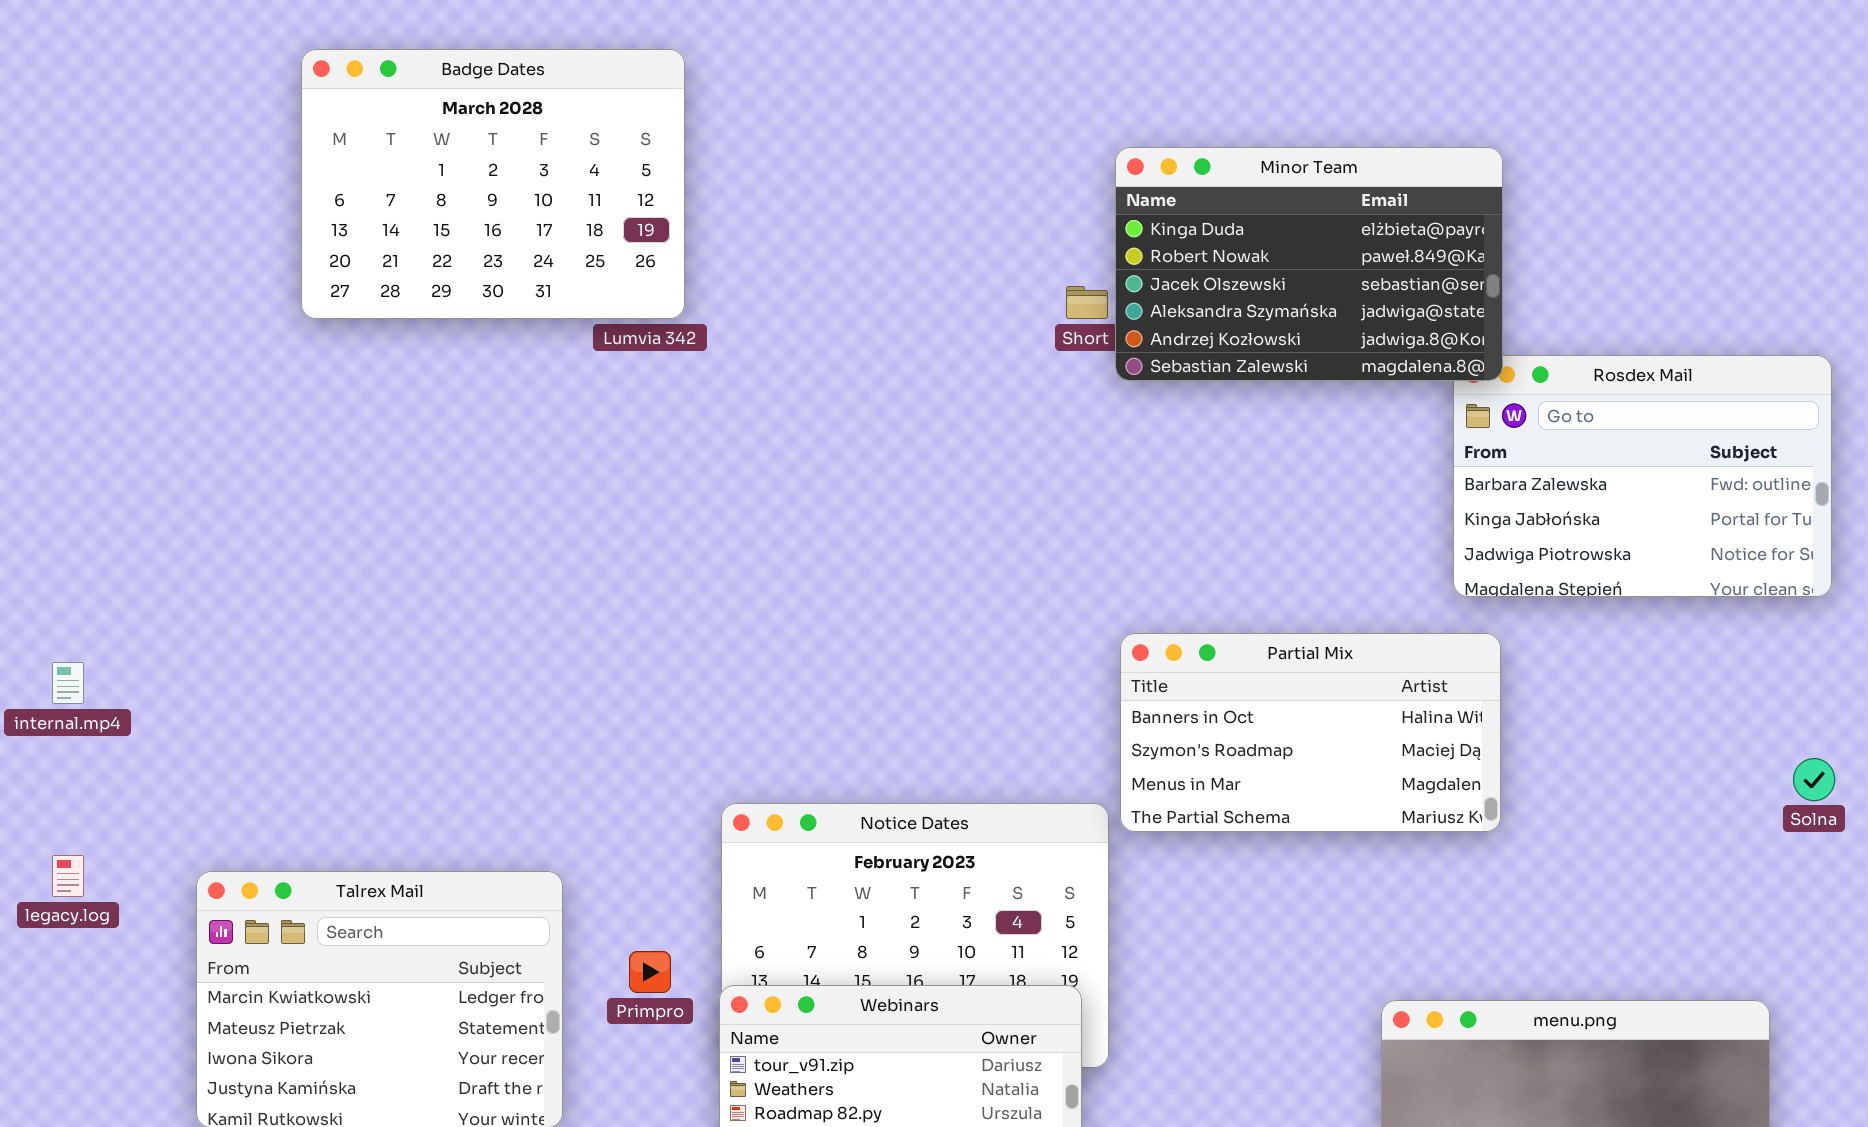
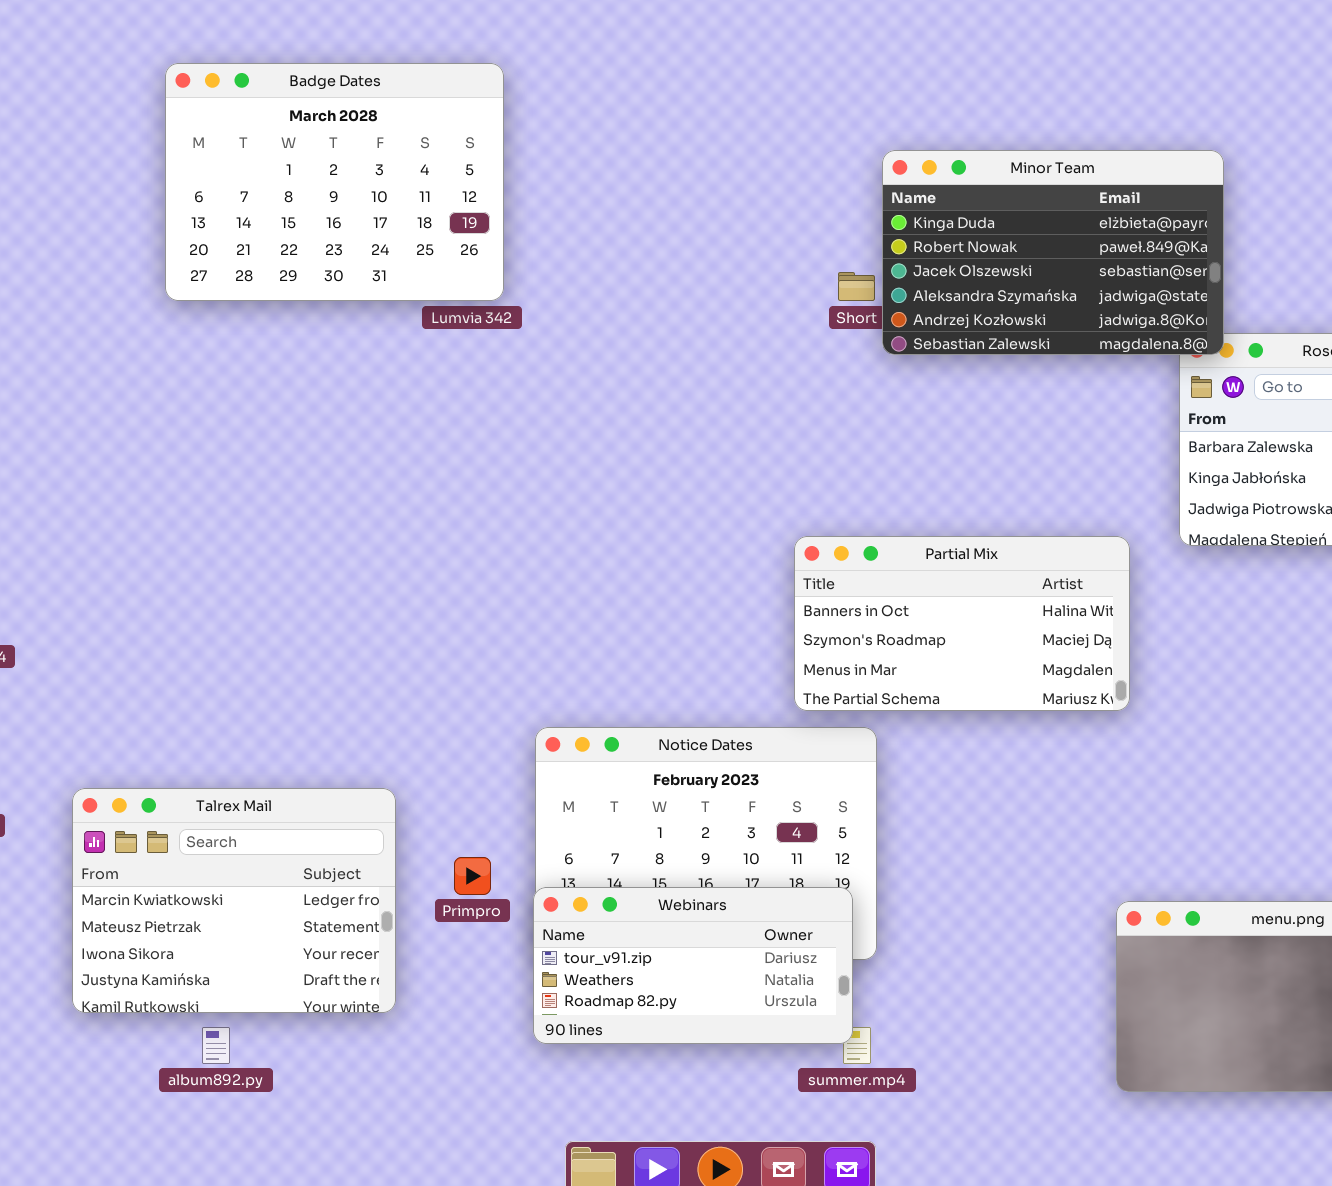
Partial Mix: [1120,633,1501,832] -> [794,536,1130,711], moved

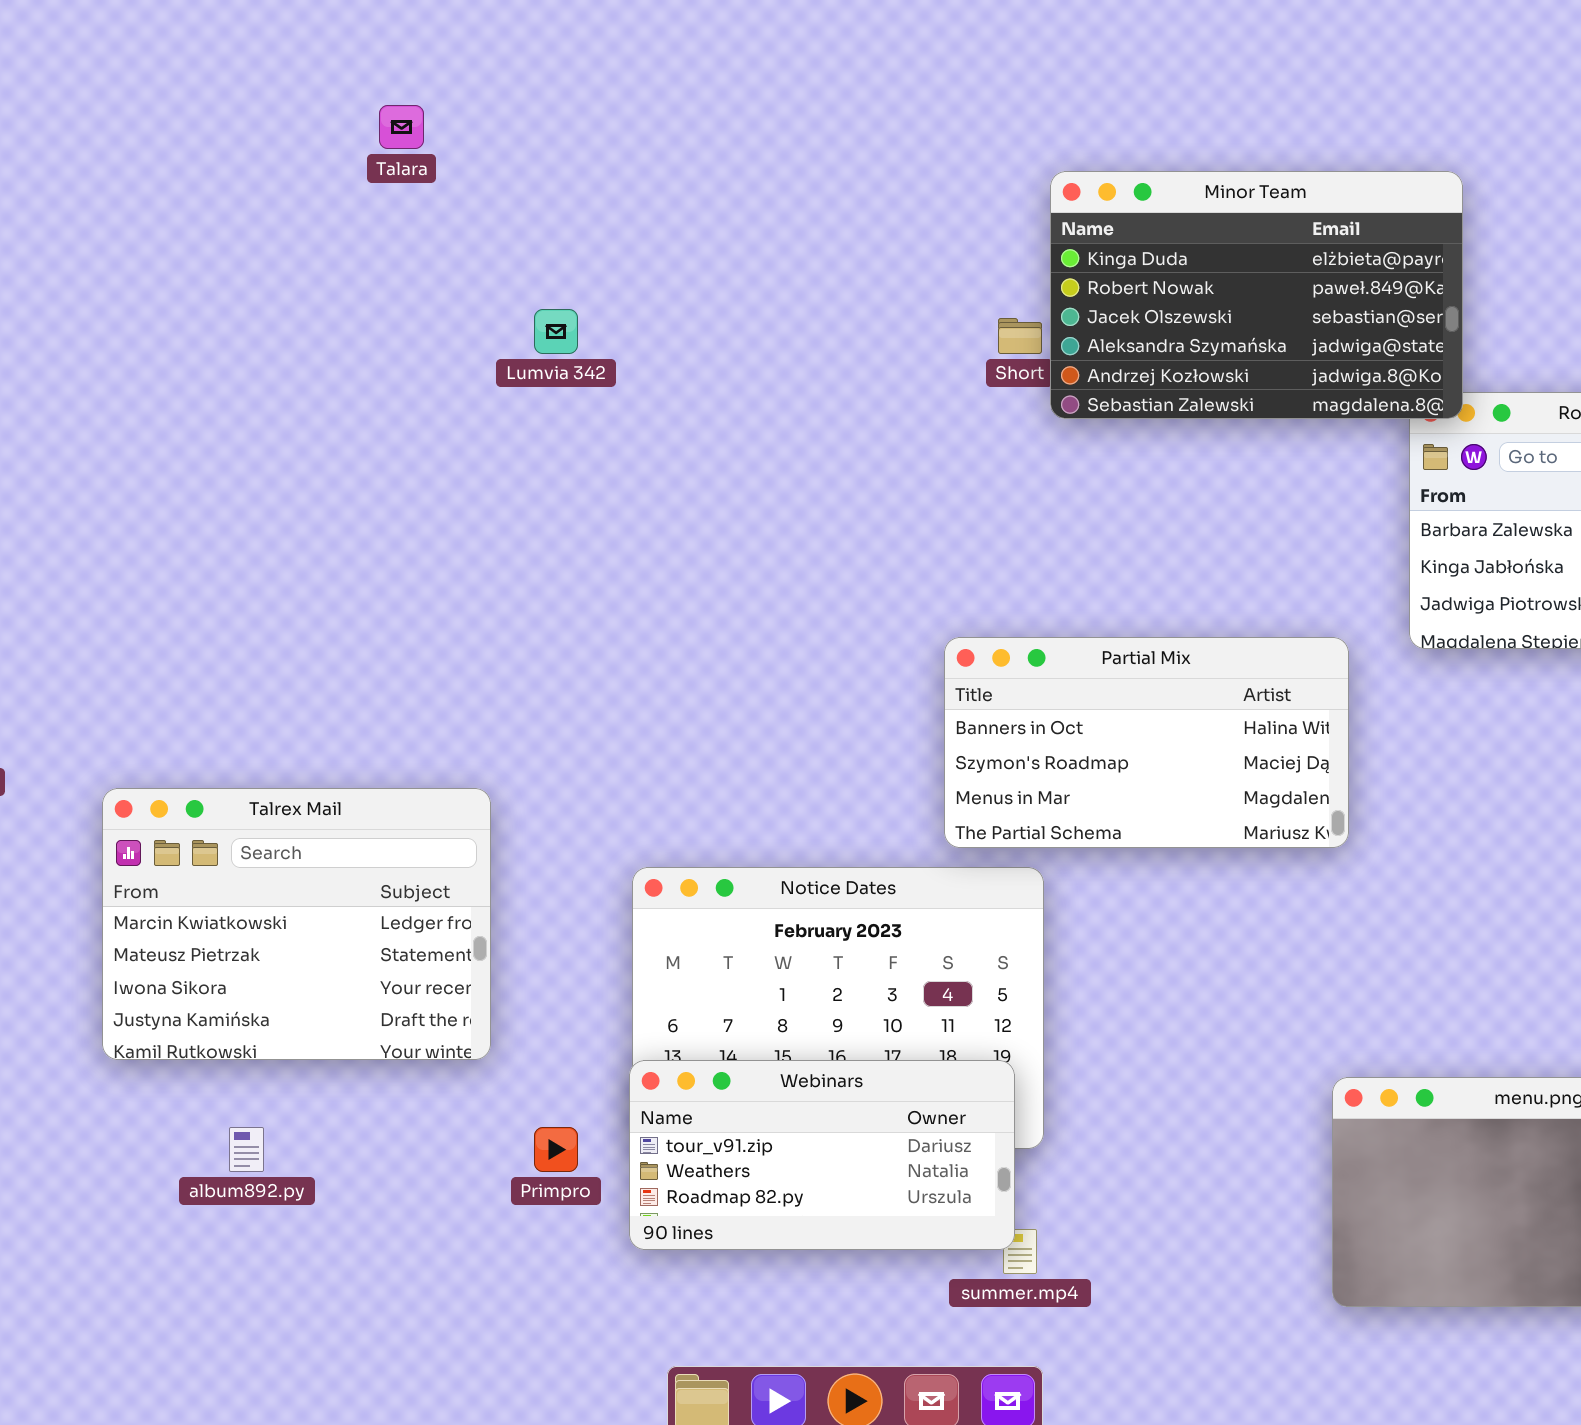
Badge Dates: [165,63,504,301] -> none, closed
Talrex Mail: [72,788,396,1013] -> [102,788,491,1060], moved
Primpro: [454,857,491,895] -> [534,1127,578,1172], moved
album892.py: [202,1027,230,1064] -> [229,1127,264,1172], moved

